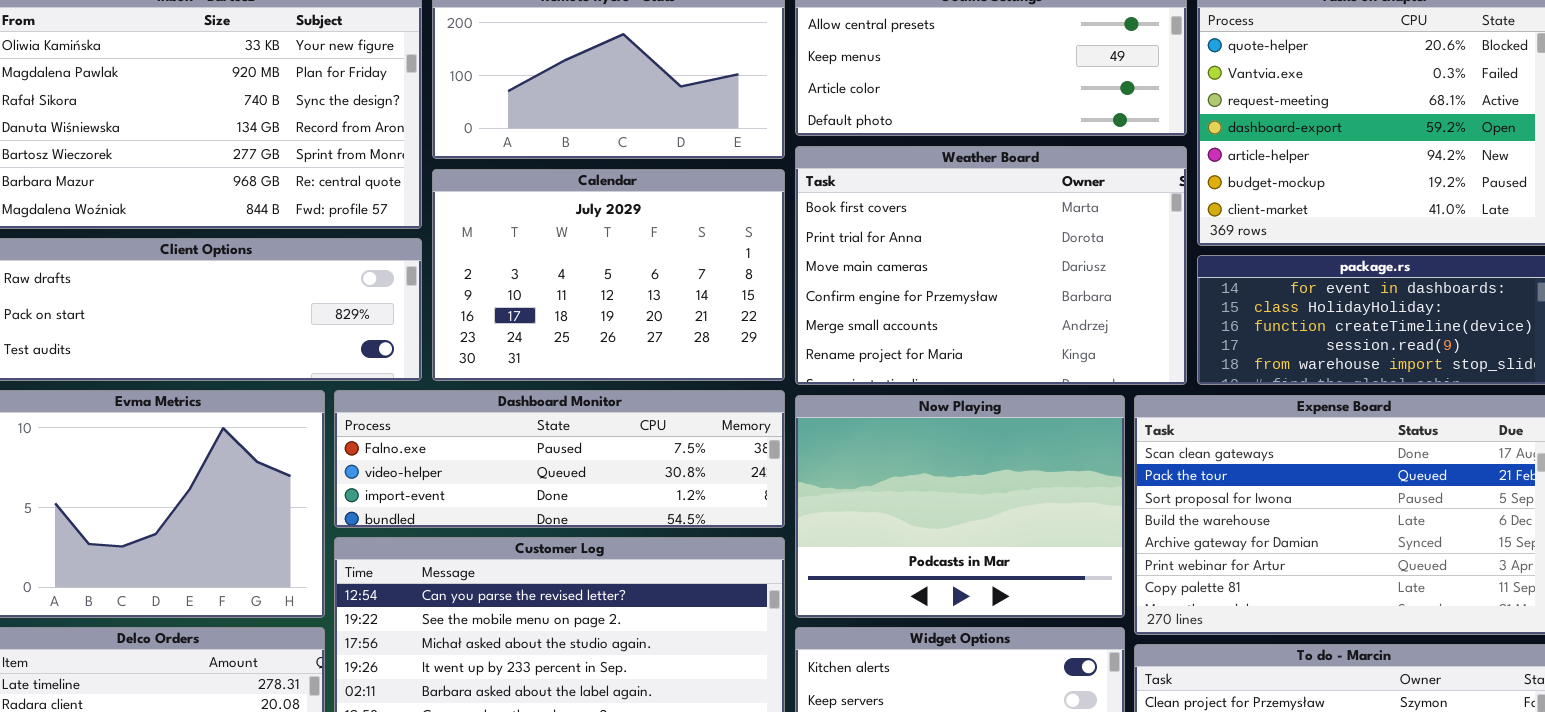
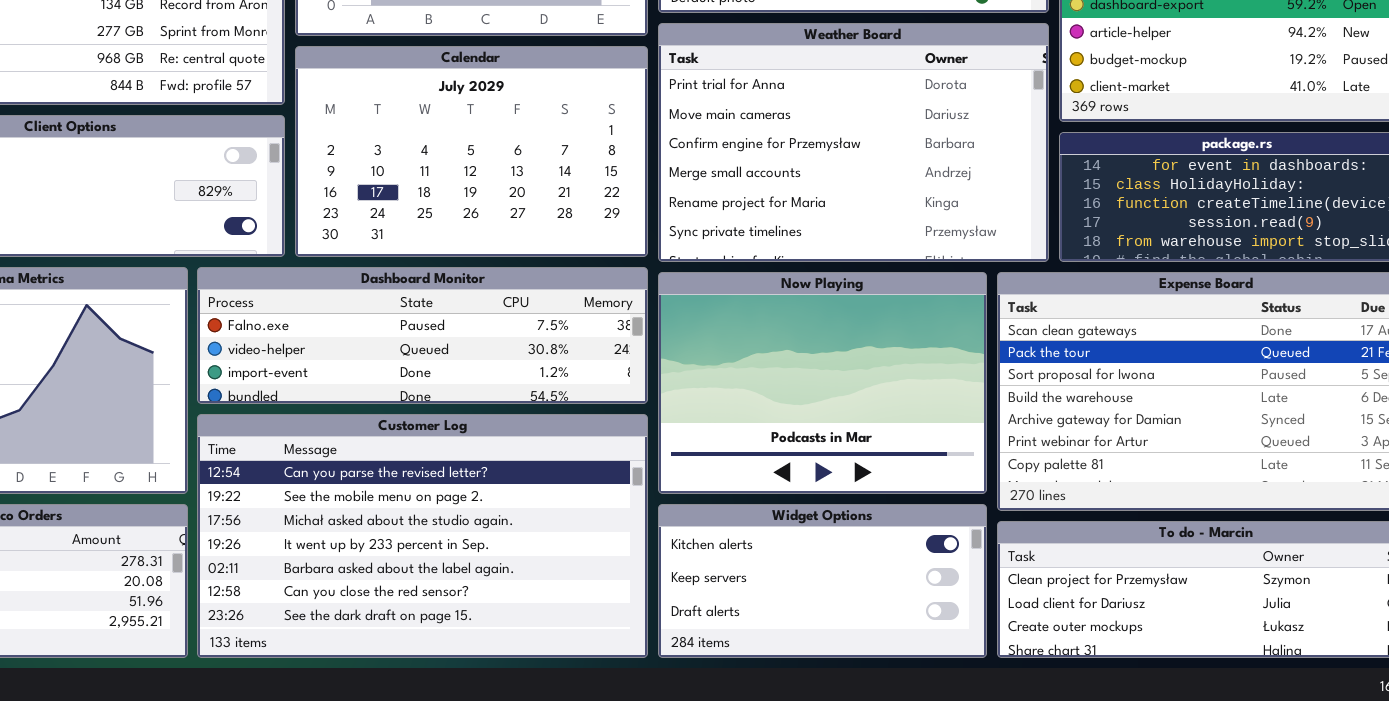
Weather Board: [795,146,1187,385] -> [658,23,1049,262], scrolled down 1 row

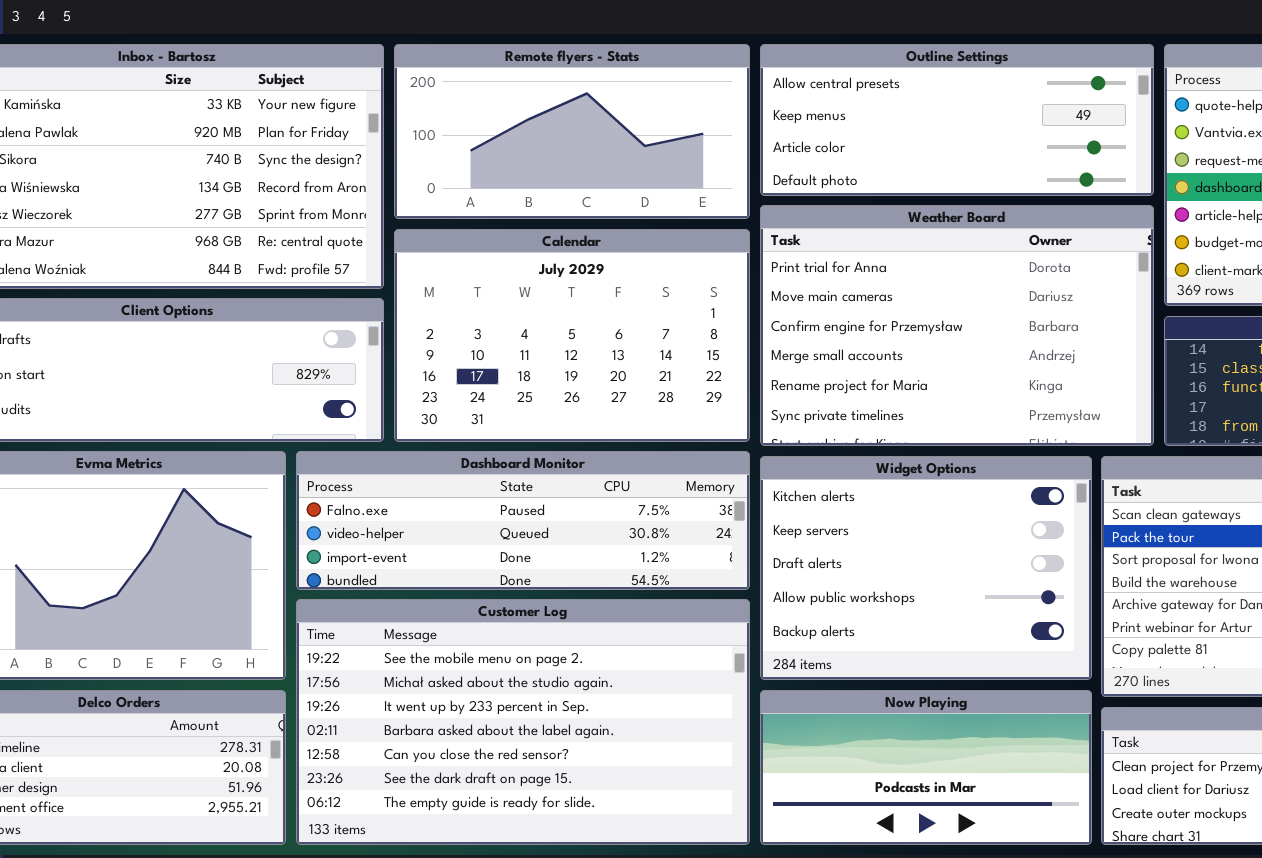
Now Playing: [658,272,987,494] -> [760,690,1092,845], moved, resized
Customer Log: [197,414,648,658] -> [296,599,750,845], scrolled down 1 row
Widget Options: [658,504,987,658] -> [760,456,1092,680], moved, resized

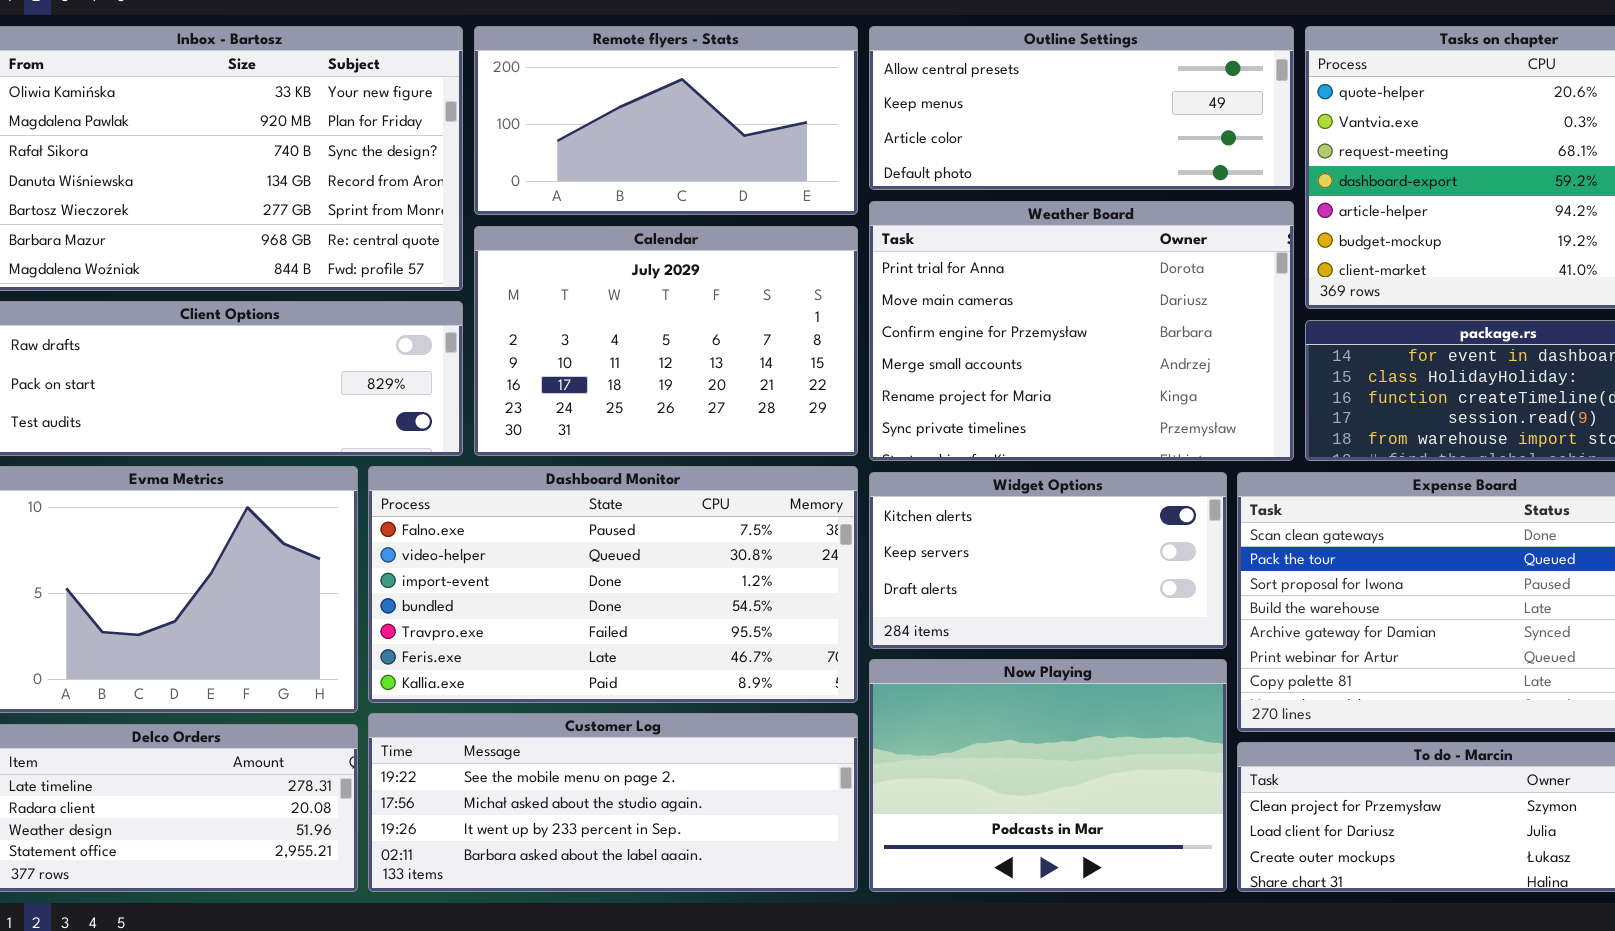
Dashboard Monitor: [296,451,750,590] -> [368,466,858,703], resized
Widget Options: [760,456,1092,680] -> [869,472,1227,649], resized
Customer Log: [296,599,750,845] -> [368,713,858,892], resized
Now Playing: [760,690,1092,845] -> [869,659,1227,892], resized

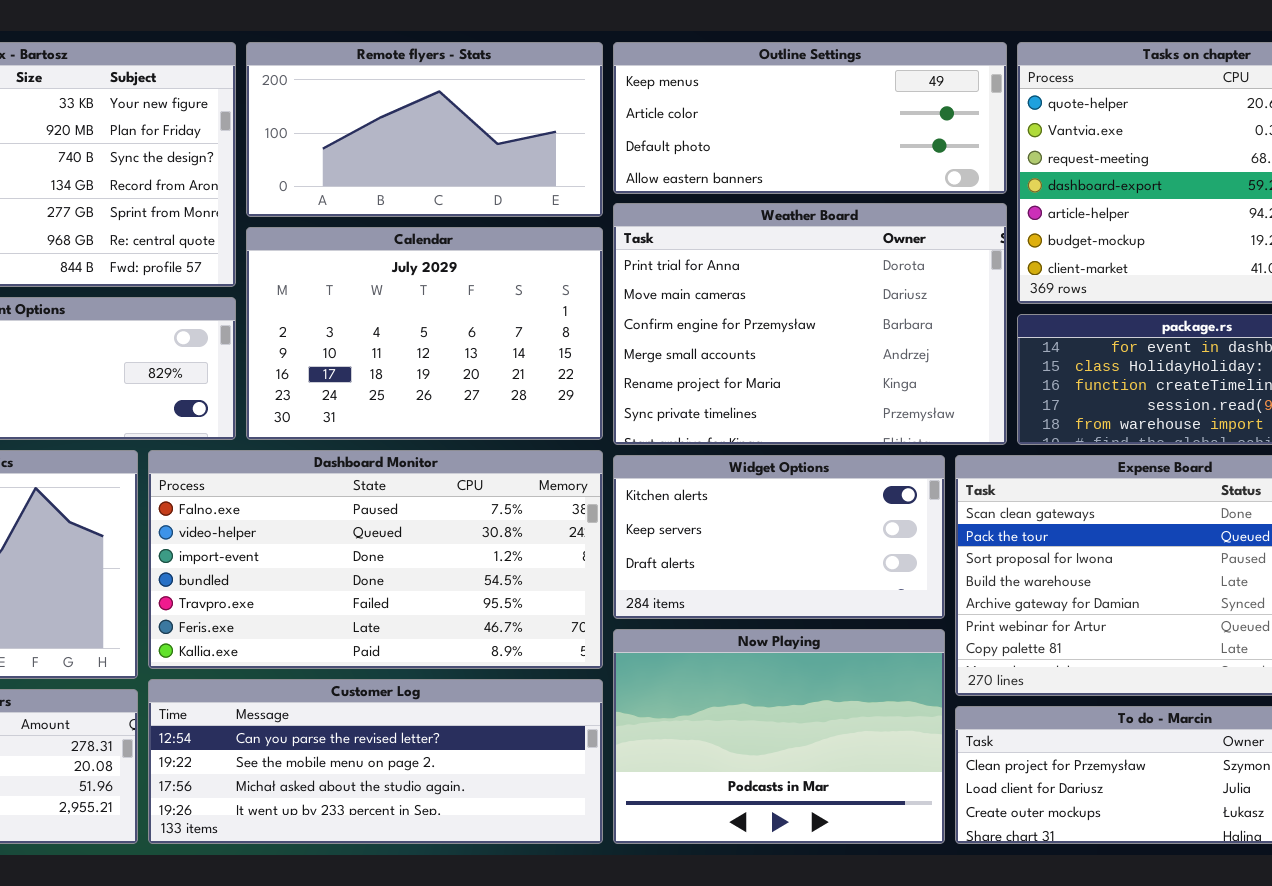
Outline Settings: [869,26,1294,190] -> [613,42,1007,194], scrolled down 1 row
Customer Log: [368,713,858,892] -> [148,679,603,844], scrolled up 1 row

